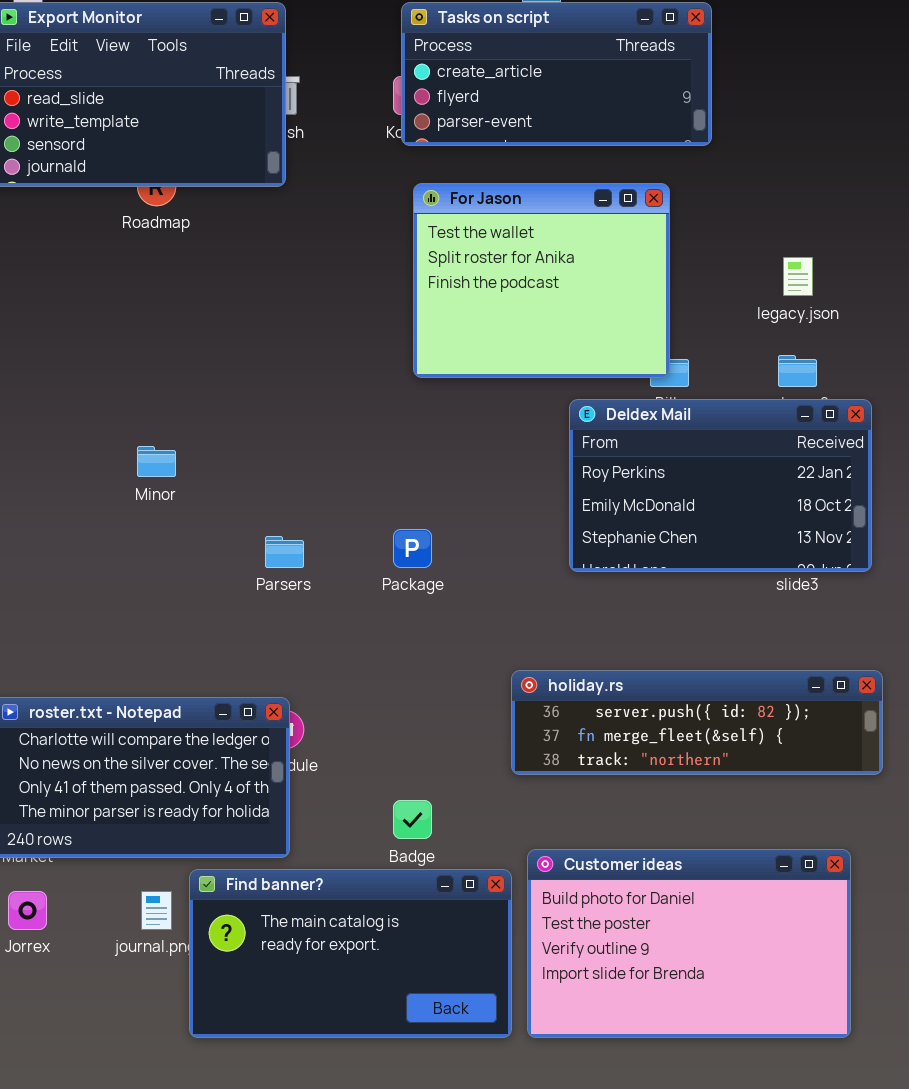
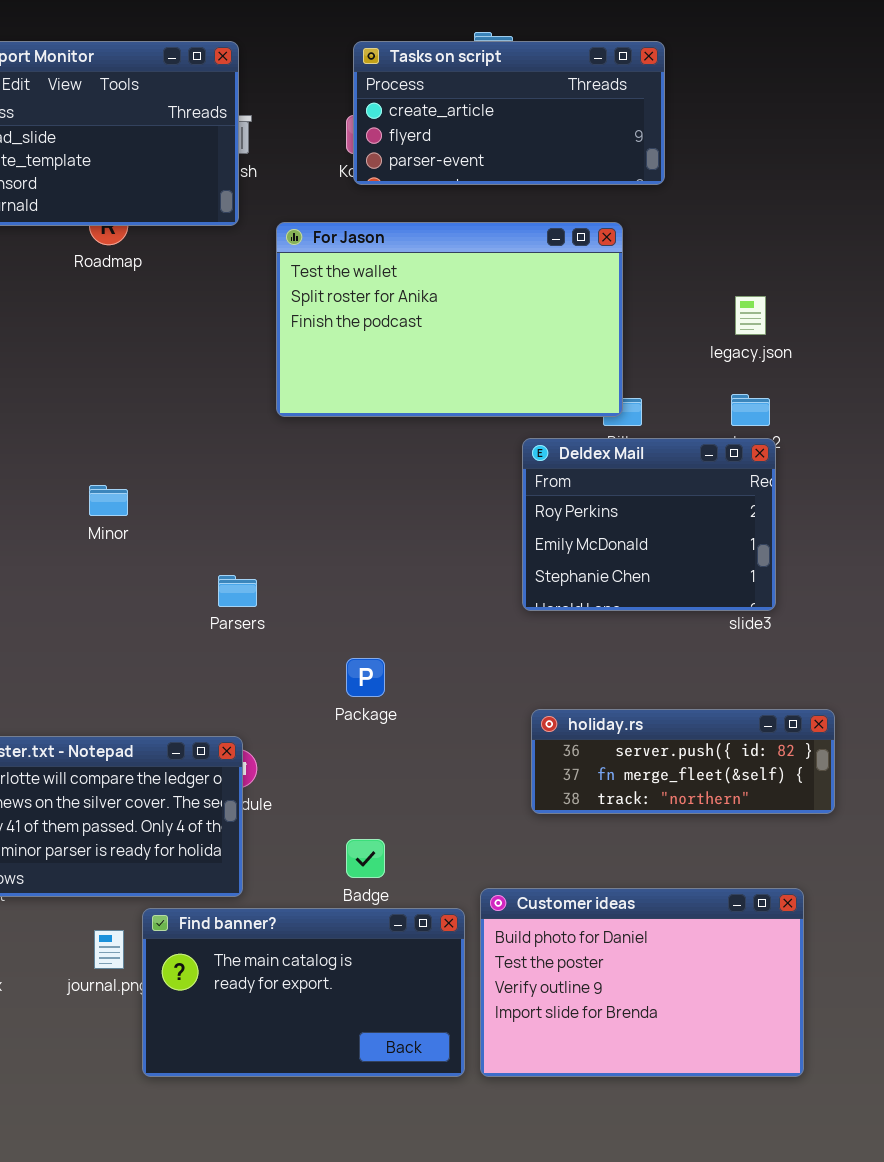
For Jason: [413,183,670,378] -> [276,222,623,417], resized
Deldex Mail: [569,399,872,572] -> [522,438,776,611], resized
Package: [393,529,432,568] -> [346,658,385,697], moved
holiday.rs: [511,670,883,775] -> [531,709,835,814], resized

